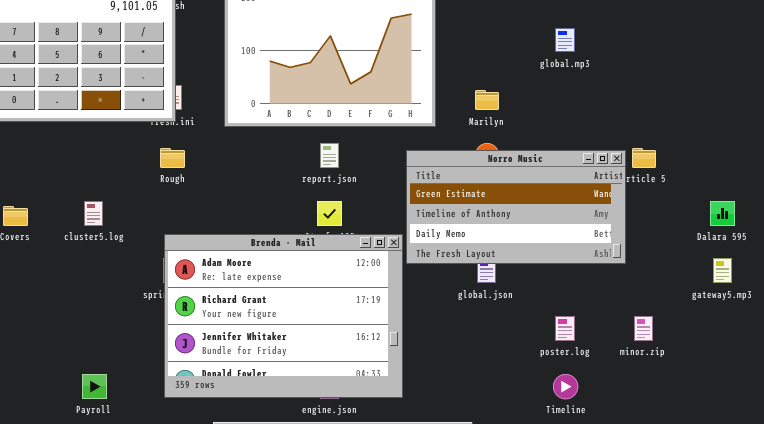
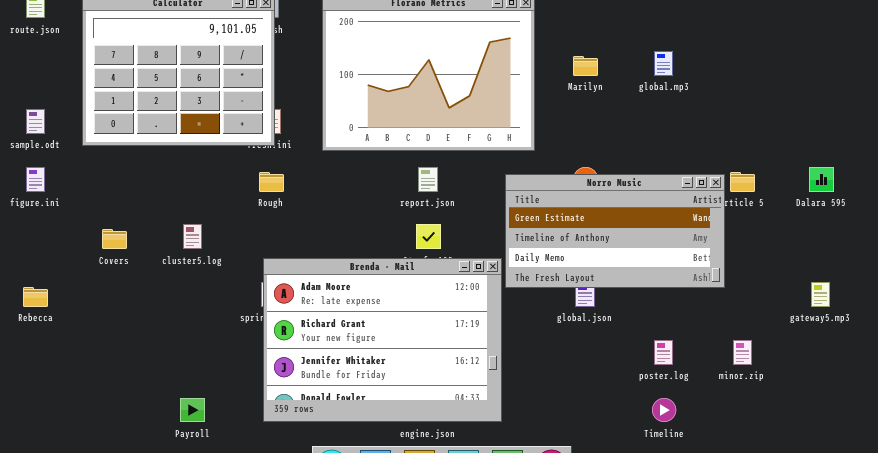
Marilyn: [475,90,499,110] -> [573,56,598,76], moved
Dalara 595: [710,201,735,226] -> [809,167,834,192], moved

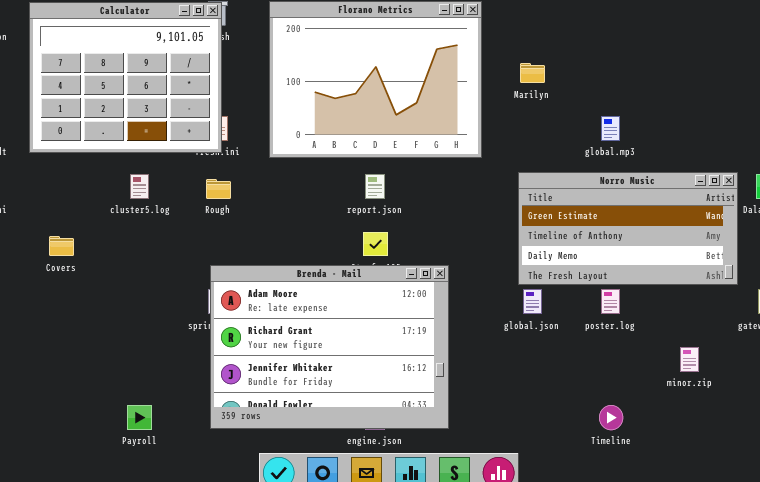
global.mp3: [654,51,673,76] -> [601,116,620,141], moved
Norro Music: [505,174,725,288] -> [518,172,738,285], moved
cluster5.log: [183,224,202,249] -> [130,174,149,199], moved
poster.log: [654,340,673,365] -> [601,289,620,314], moved

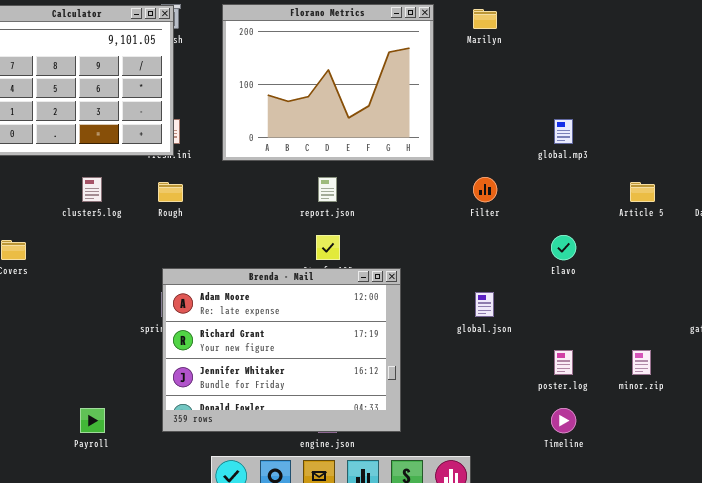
Marilyn: [520,63,545,83] -> [473,9,497,29], moved
Norro Music: [518,172,738,285] -> none, closed
poster.log: [601,289,620,314] -> [554,350,573,375], moved

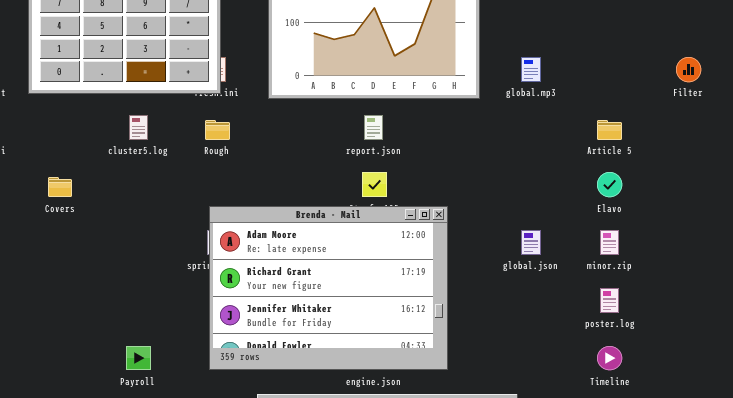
global.mp3: [554,119,573,144] -> [521,57,541,82], moved
Filter: [473,177,497,202] -> [676,57,701,82], moved
Article 5: [630,182,655,202] -> [597,120,622,140], moved
minor.zip: [632,350,651,375] -> [600,230,619,255], moved

